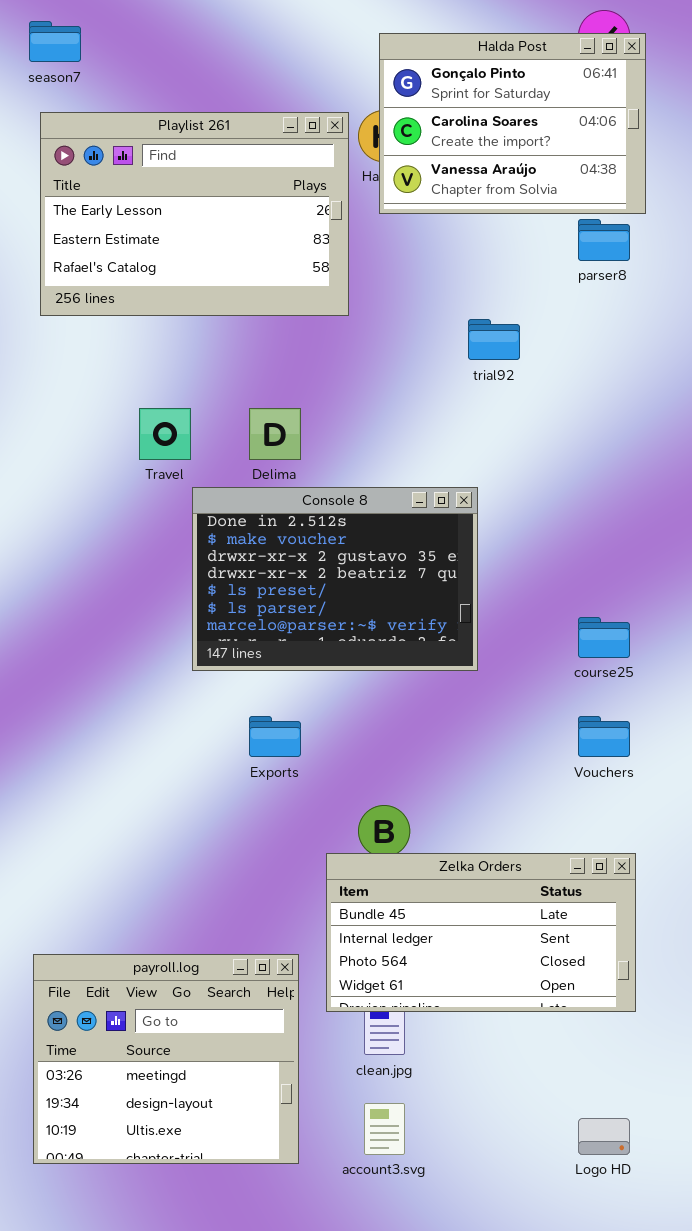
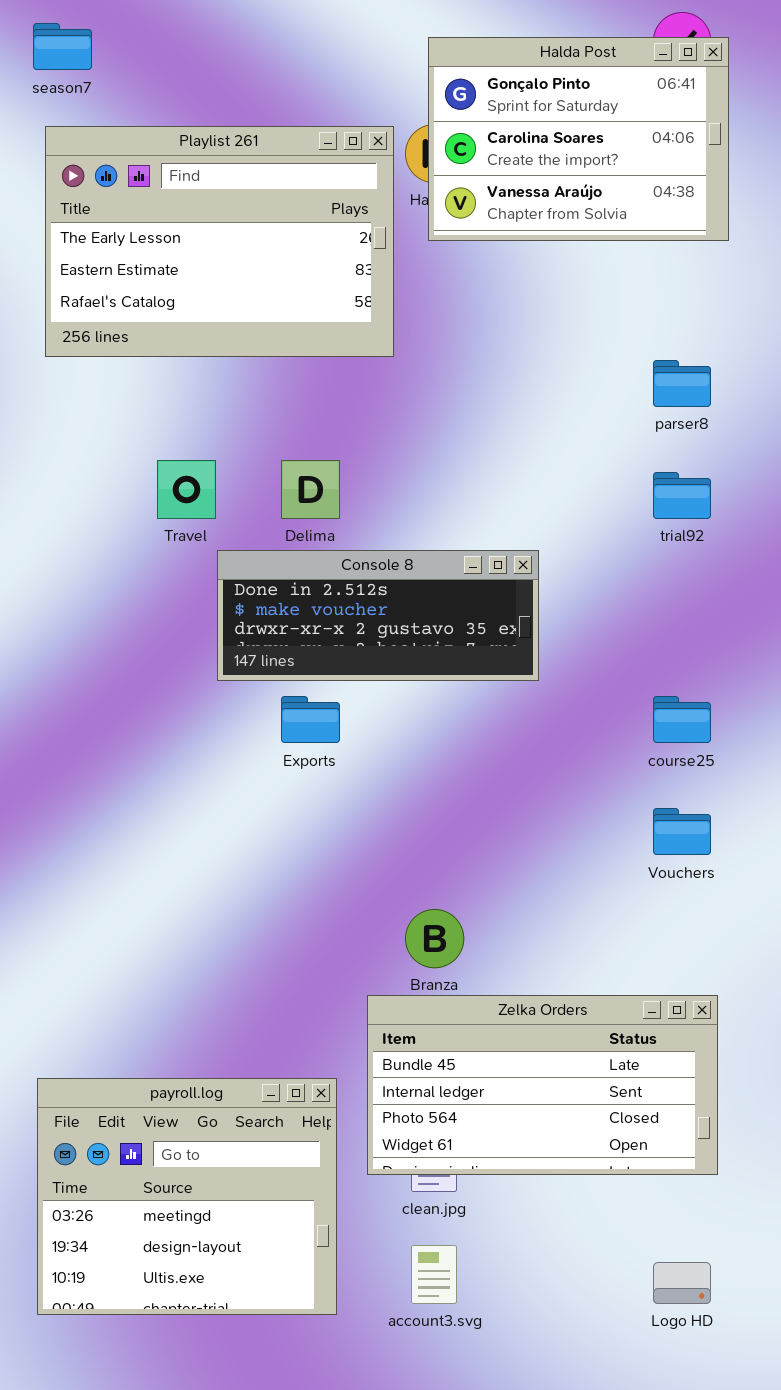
parser8: [578,219,630,261] -> [653,360,711,407], moved
trial92: [468,319,520,360] -> [653,472,711,519], moved
Console 8: [192,487,478,671] -> [217,550,539,681], resized
Exports: [249,716,301,757] -> [281,696,340,743], moved
Zelka Orders: [326,853,636,1012] -> [367,995,718,1175], moved

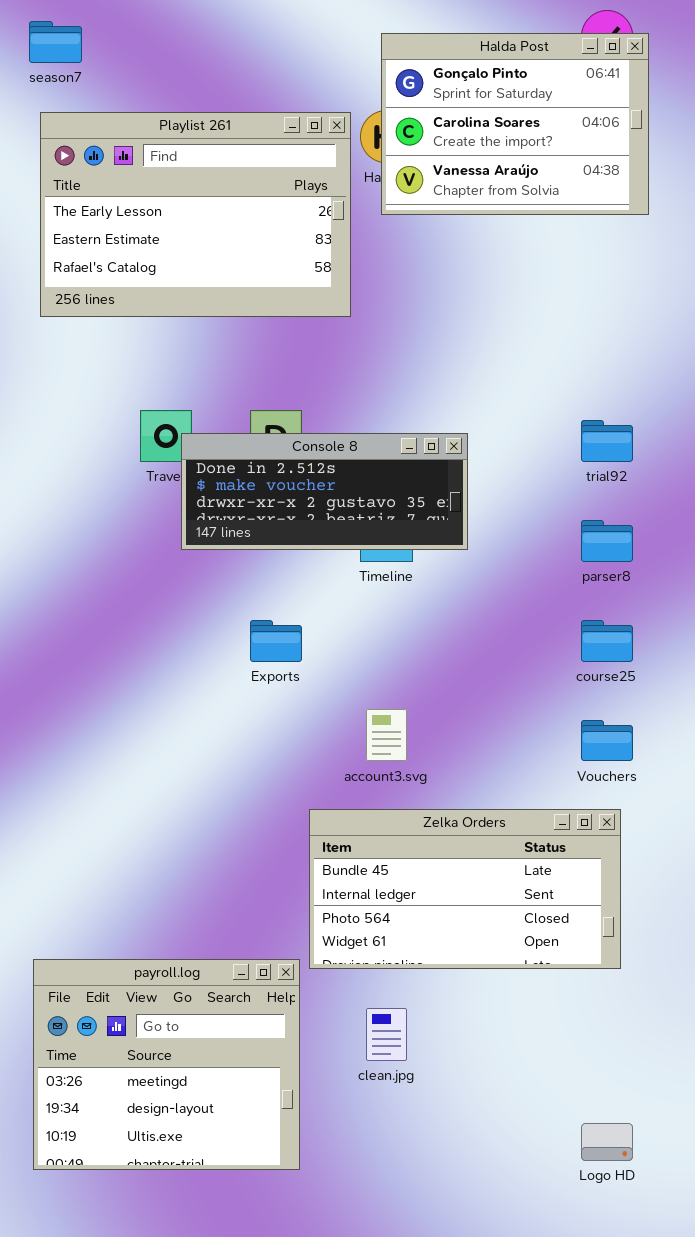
parser8: [653,360,711,407] -> [581,520,633,562], moved
Console 8: [217,550,539,681] -> [181,433,468,550], moved
Zelka Orders: [367,995,718,1175] -> [309,809,621,969], moved
account3.svg: [411,1245,457,1304] -> [366,709,407,761], moved

